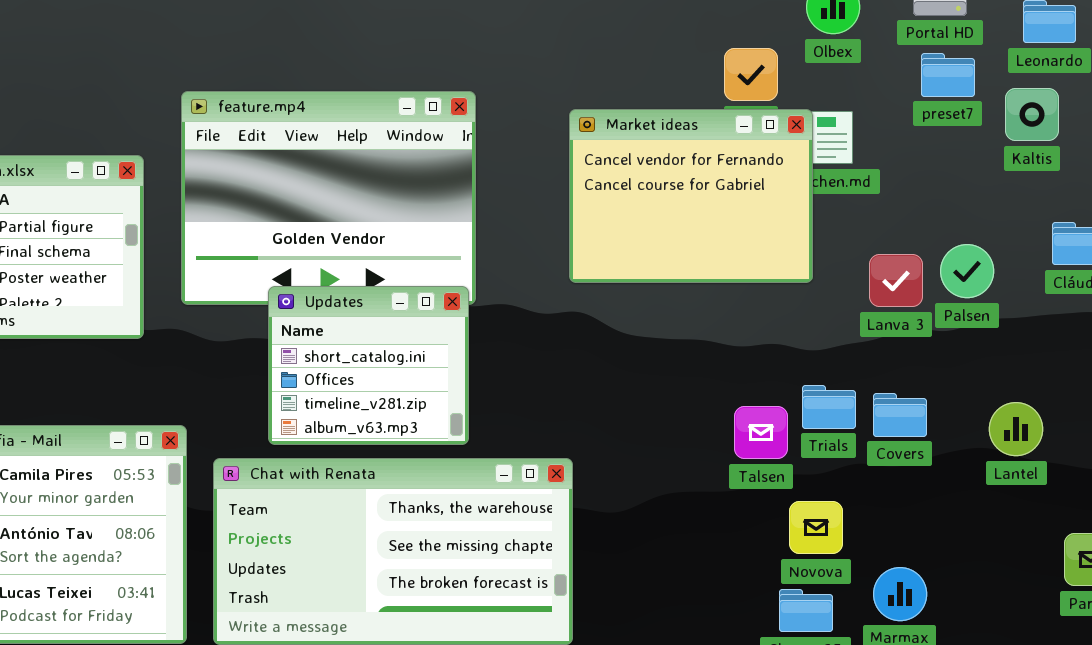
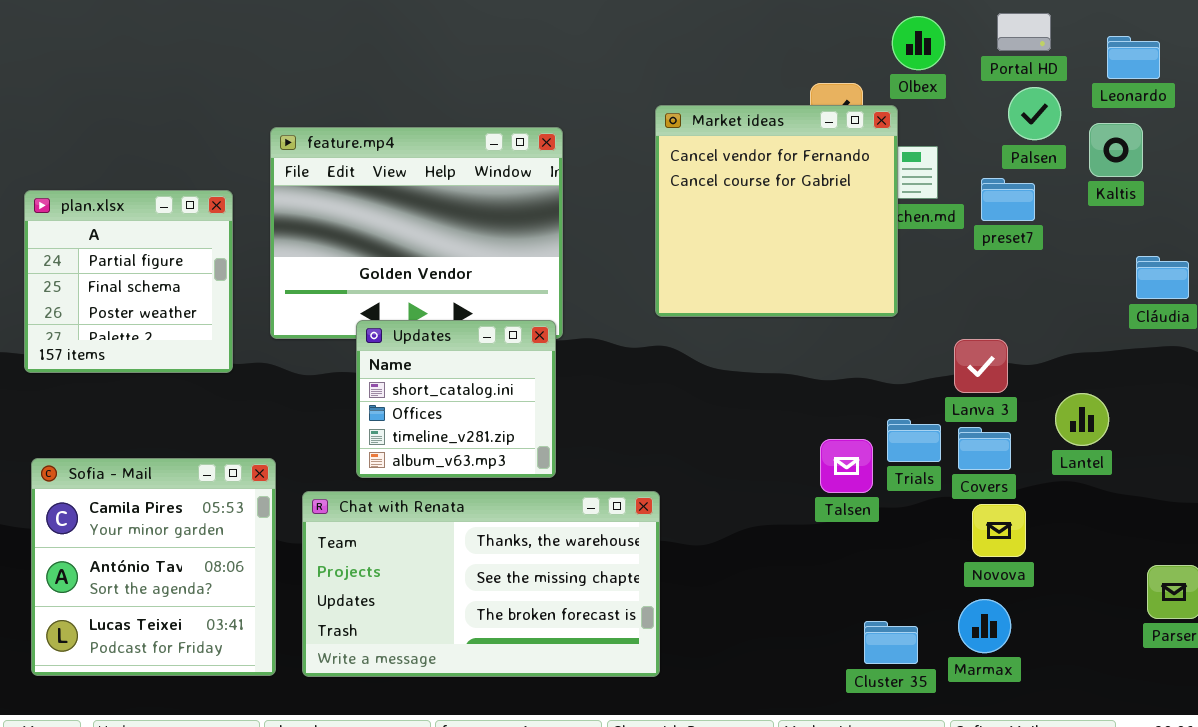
preset7: [921,53,975,97] -> [981,178,1035,221], moved
Market ideas: [569,109,813,283] -> [655,105,898,317], resized
Palsen: [940,244,994,298] -> [1008,87,1061,140], moved
Lanva 3: [869,254,923,307] -> [954,339,1008,393], moved
Lantel: [989,402,1043,456] -> [1055,393,1109,446], moved
Novova: [789,501,843,554] -> [972,504,1026,557], moved

